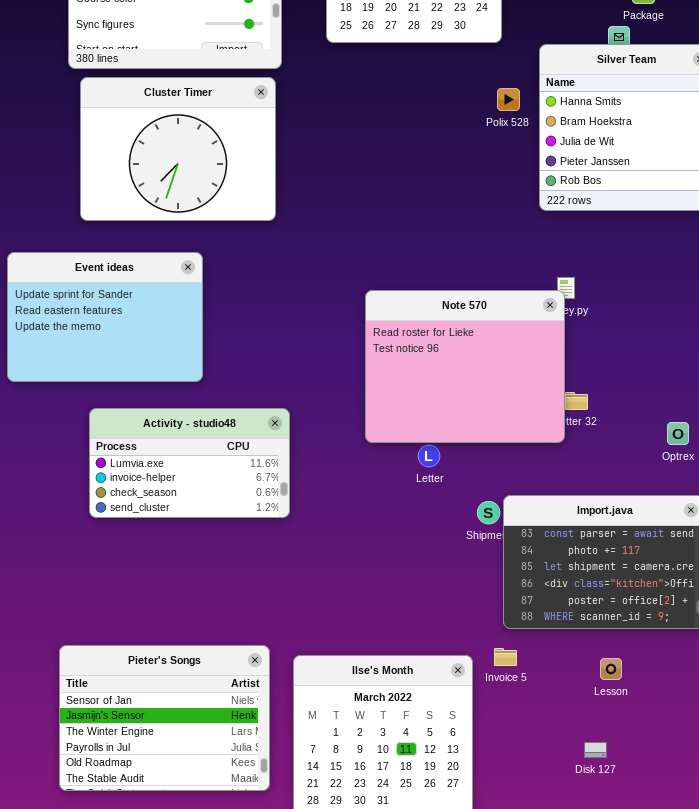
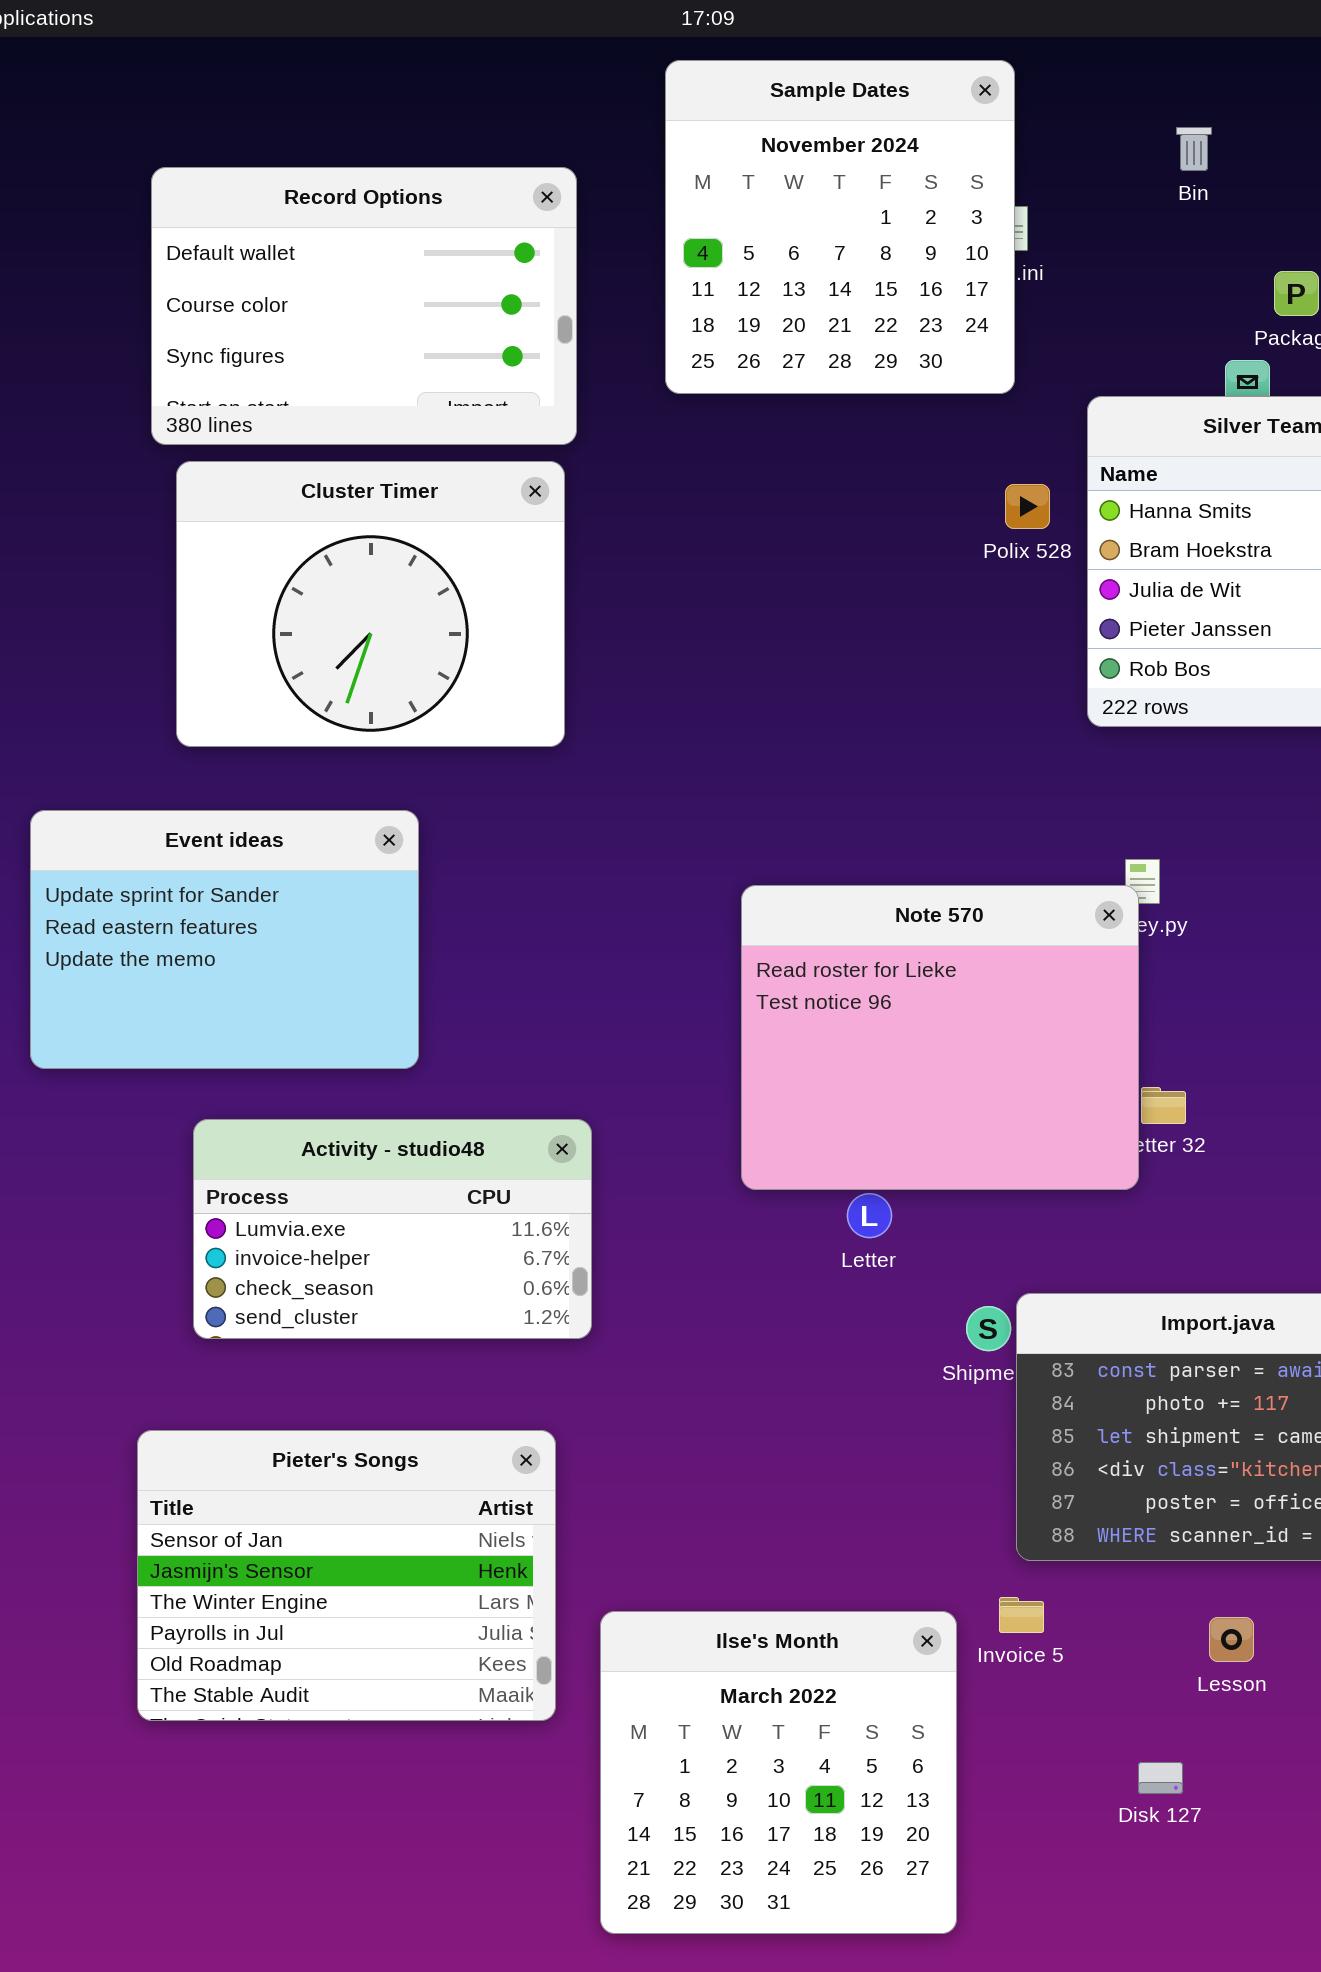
Pieter's Songs: [59,645,270,791] -> [137,1430,556,1721], moved
Disk 127: [584,742,607,758] -> [1138,1762,1183,1794], moved

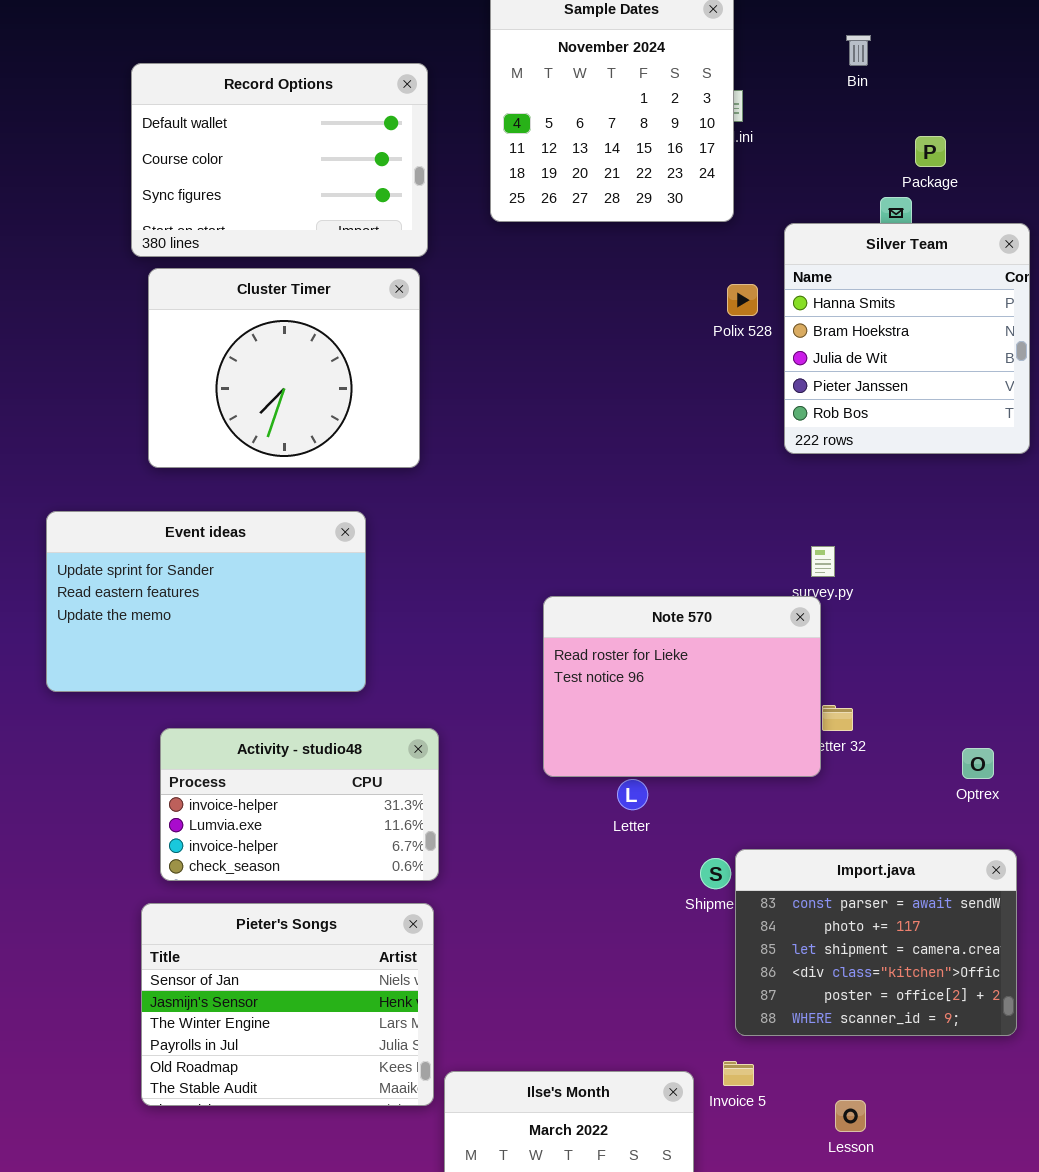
Event ideas: [30,810,419,1069] -> [46,511,366,692], resized
Note 570: [741,885,1139,1190] -> [543,596,821,777], resized
Activity - studio48: [193,1119,592,1339] -> [160,728,439,881], scrolled up 1 row
Pieter's Songs: [137,1430,556,1721] -> [141,903,434,1106], moved
Lesson: [1209,1617,1254,1662] -> [835,1100,866,1132], moved

